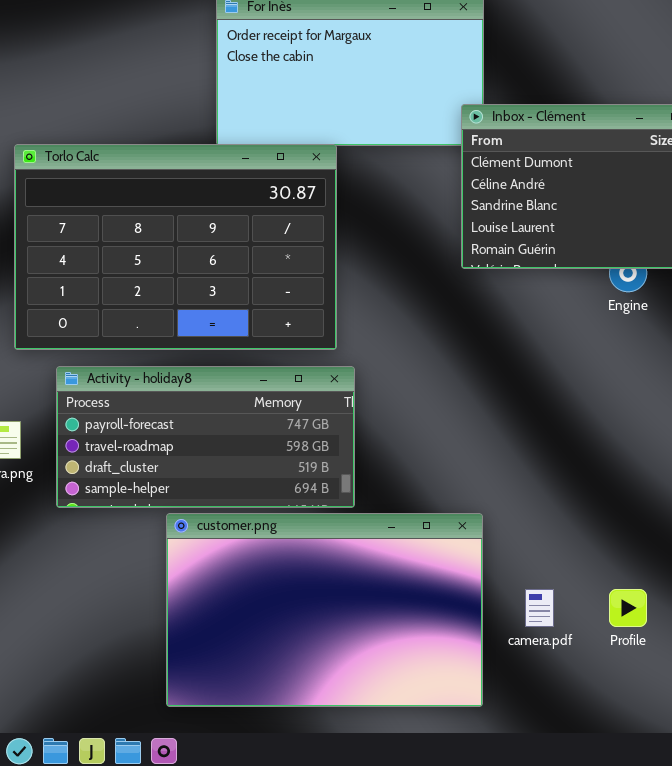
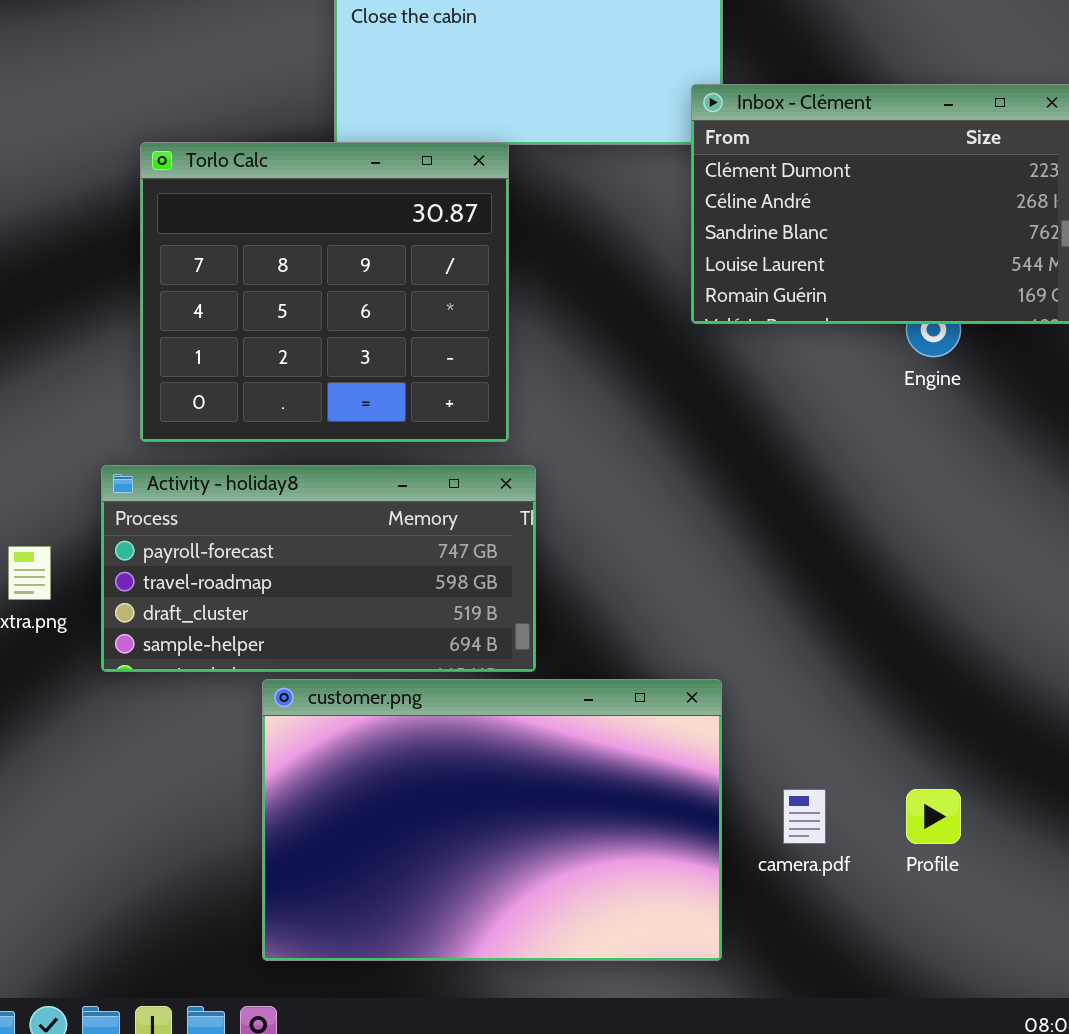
Torlo Calc: [14,144,337,350] -> [140,142,509,442], resized

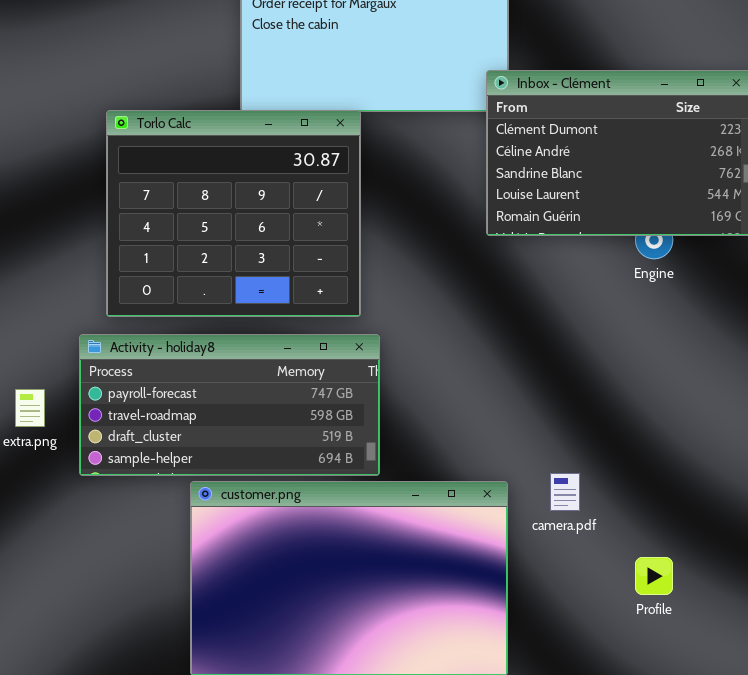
camera.pdf: [783,789,826,844] -> [550,473,580,511], moved

